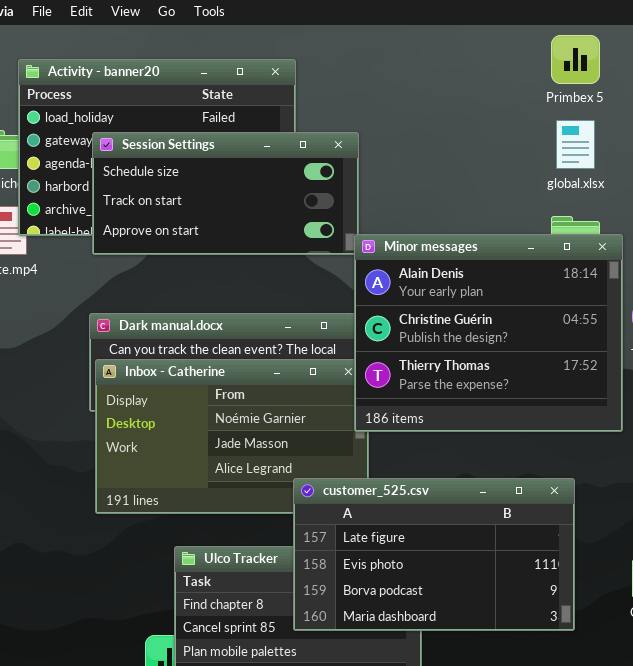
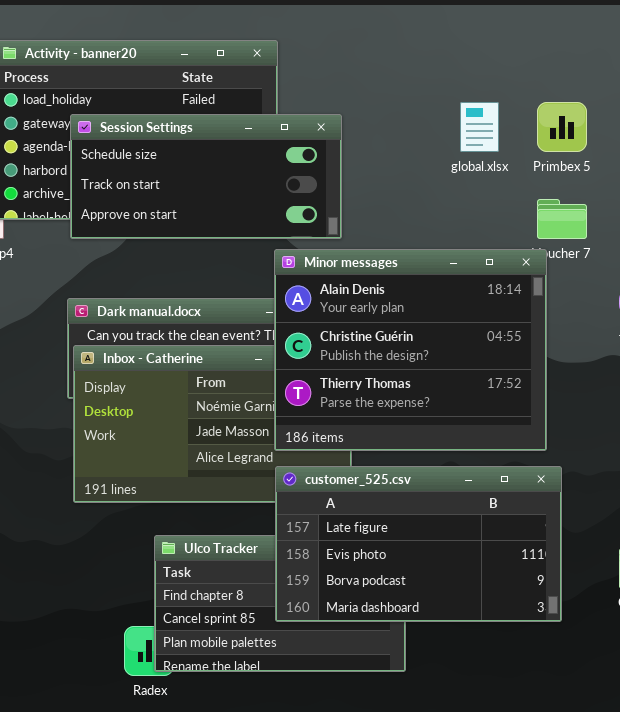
Primbex 5: [551,35,600,84] -> [537,102,587,152], moved
global.xlsx: [556,120,595,169] -> [460,102,499,152], moved
Minor messages: [354,234,623,432] -> [274,249,547,451], moved

